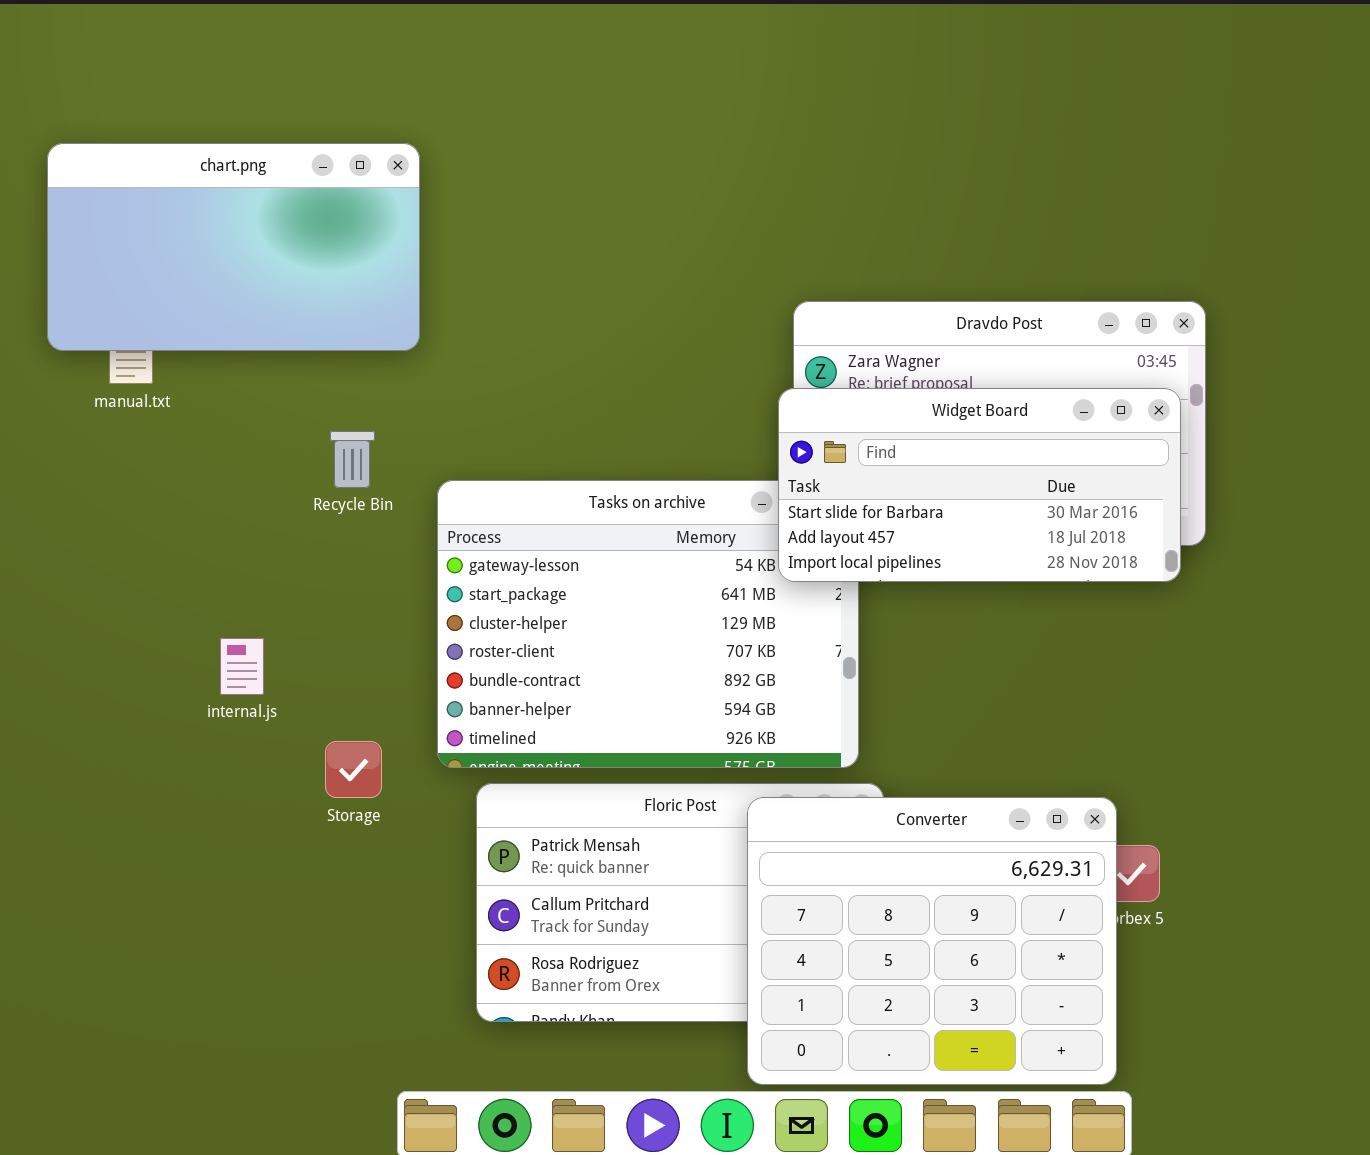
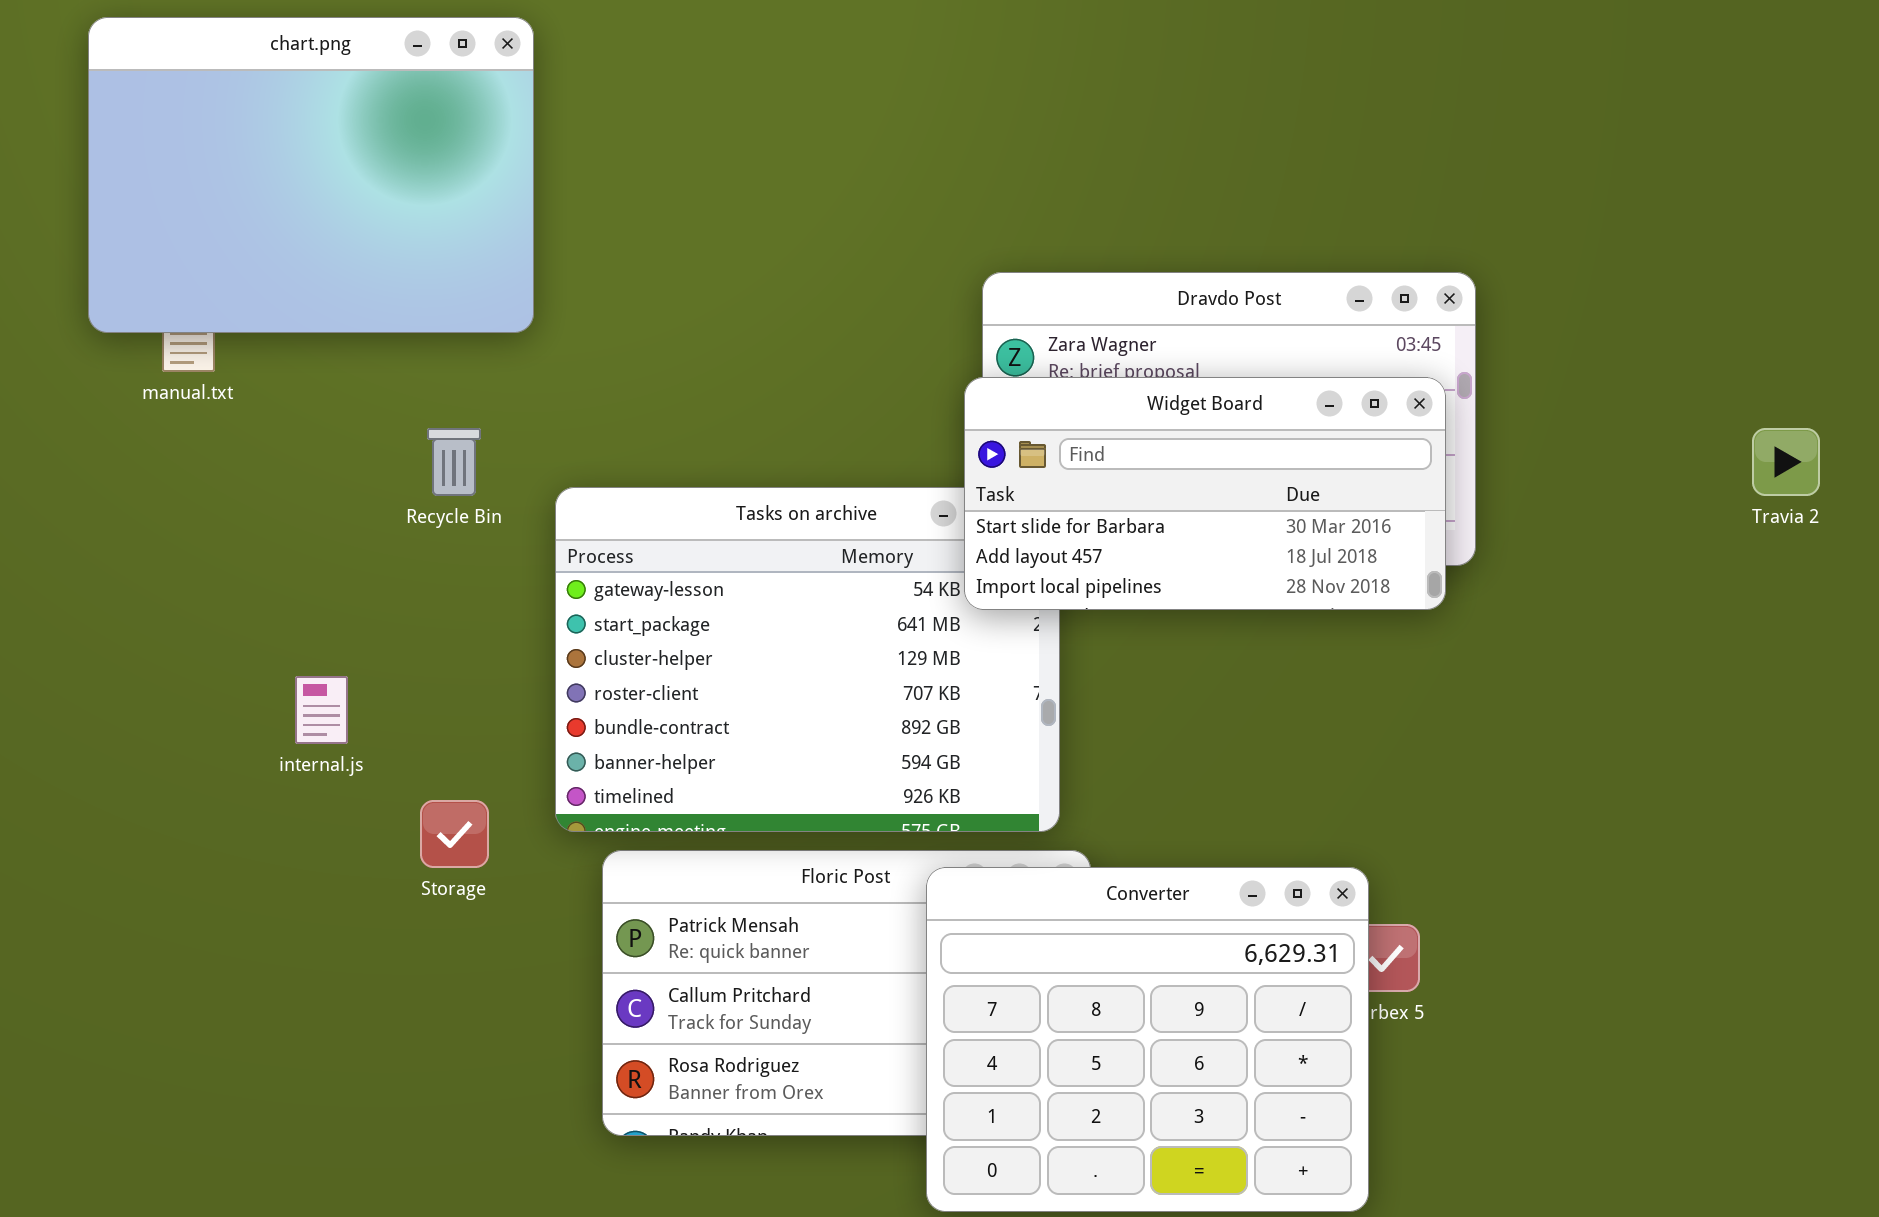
chart.png: [47,143,420,351] -> [88,17,534,333], resized

